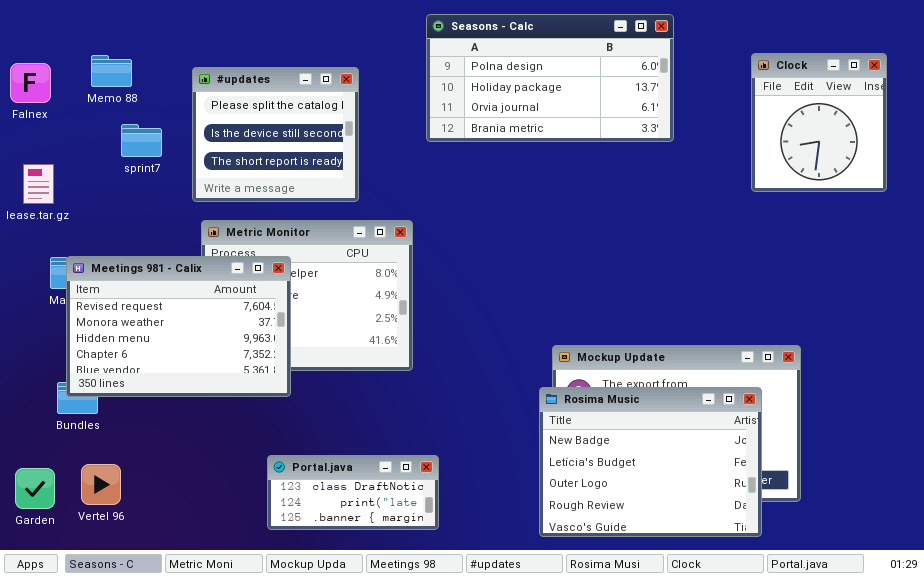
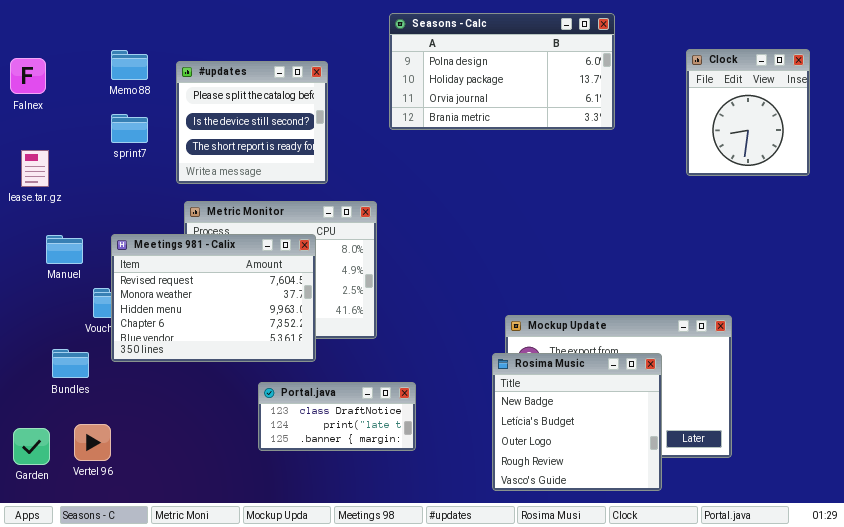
Memo 88: [91,55,132,87] -> [111,50,148,80], moved
Meetings 981 - Calix: [66,256,291,397] -> [111,234,316,362], moved
Rosima Music: [539,387,762,537] -> [492,353,662,491], resized
Portal.java: [267,455,439,530] -> [258,382,416,451], moved

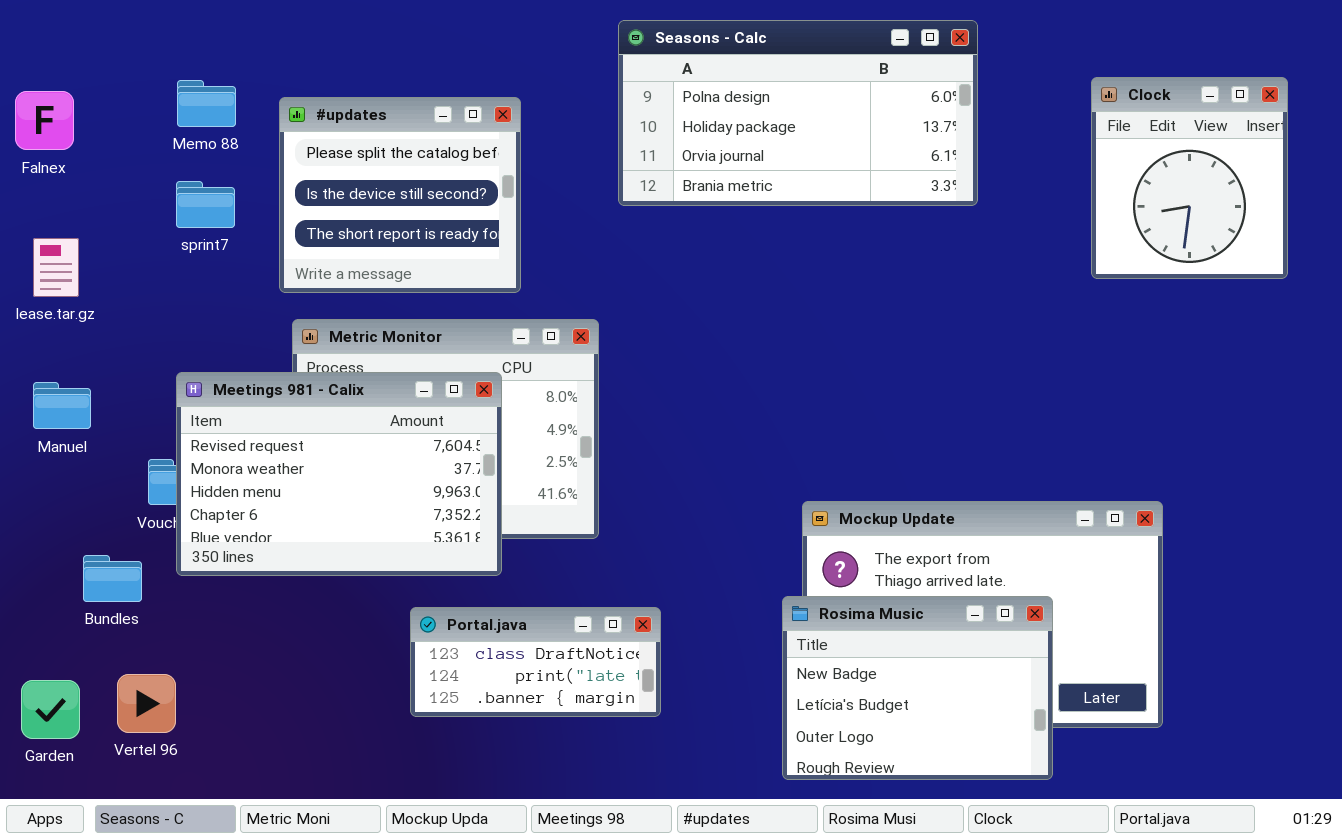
Manuel: [46,235,83,264] -> [33,382,91,429], moved
Rosima Music: [492,353,662,491] -> [782,596,1053,780], resized

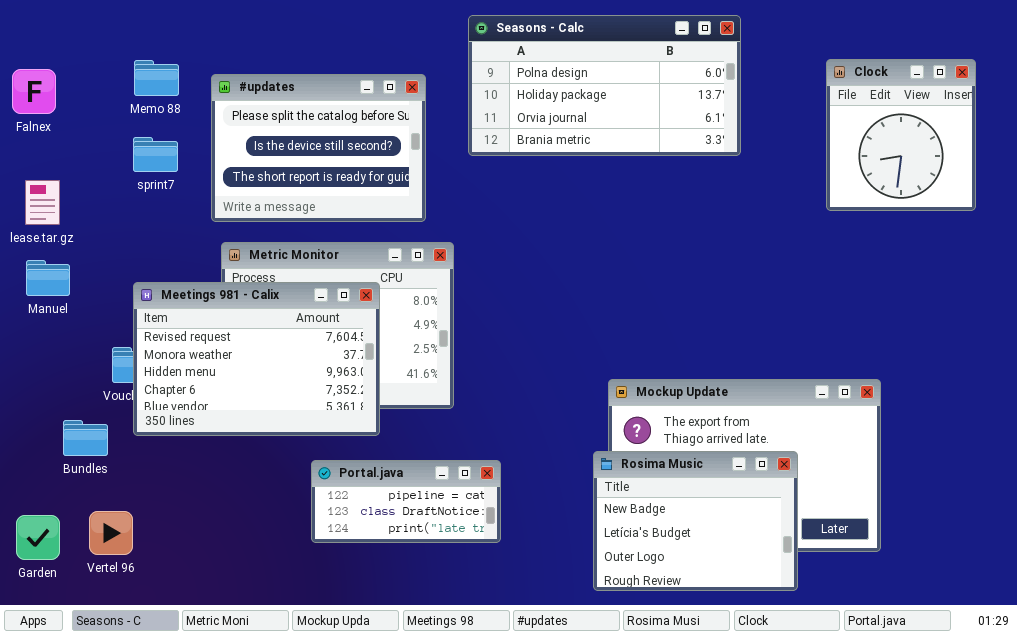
#updates: [279,97,521,293] -> [211,74,426,222], resized
Manuel: [33,382,91,429] -> [26,260,70,296], moved
Portal.java: [410,607,661,717] -> [311,460,501,543], scrolled up 1 row

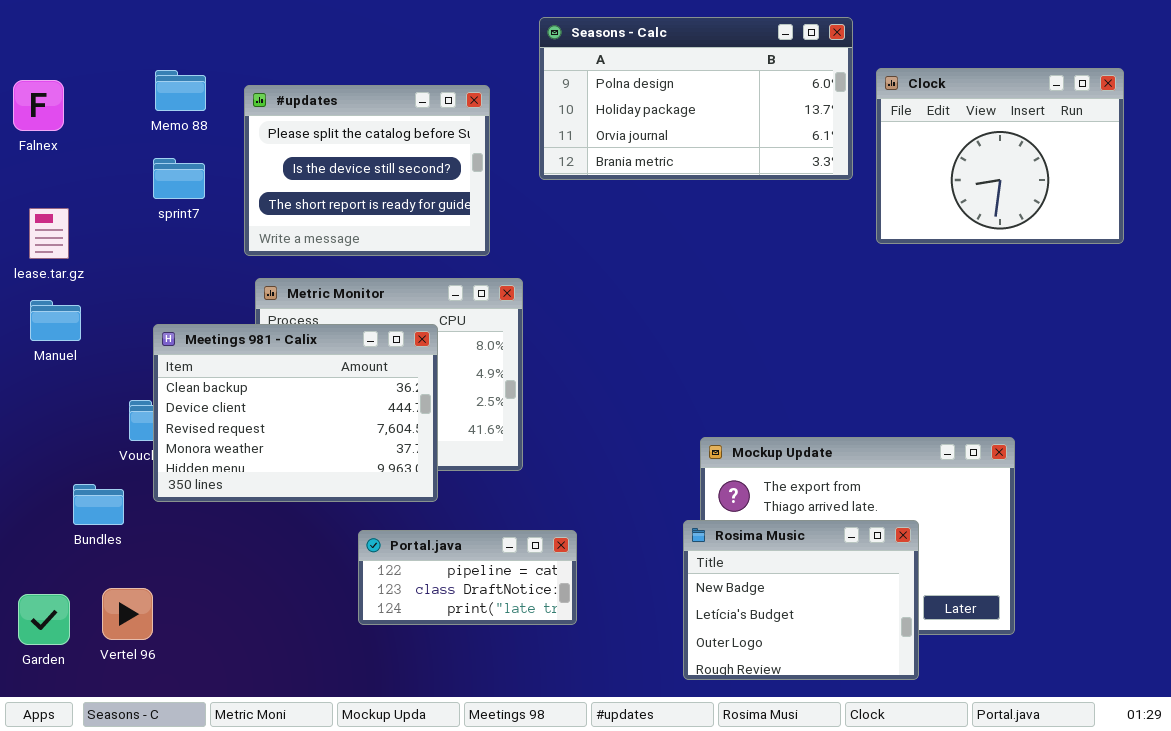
Clock: [826,59,976,211] -> [876,68,1124,244], resized
Meetings 981 - Calix: [133,282,380,436] -> [153,324,438,502], scrolled up 2 rows

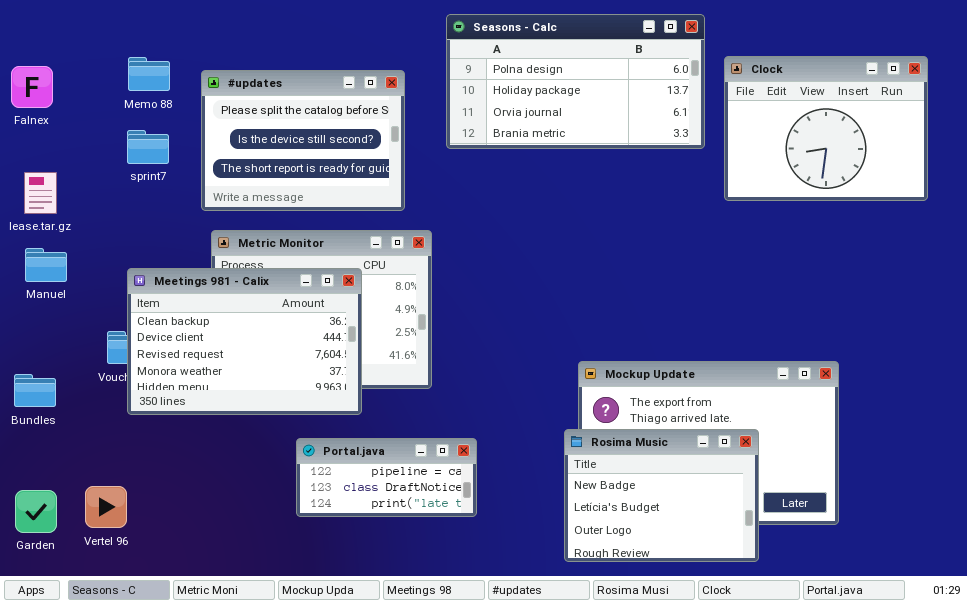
Bundles: [73,484,124,525] -> [14,374,56,407], moved

